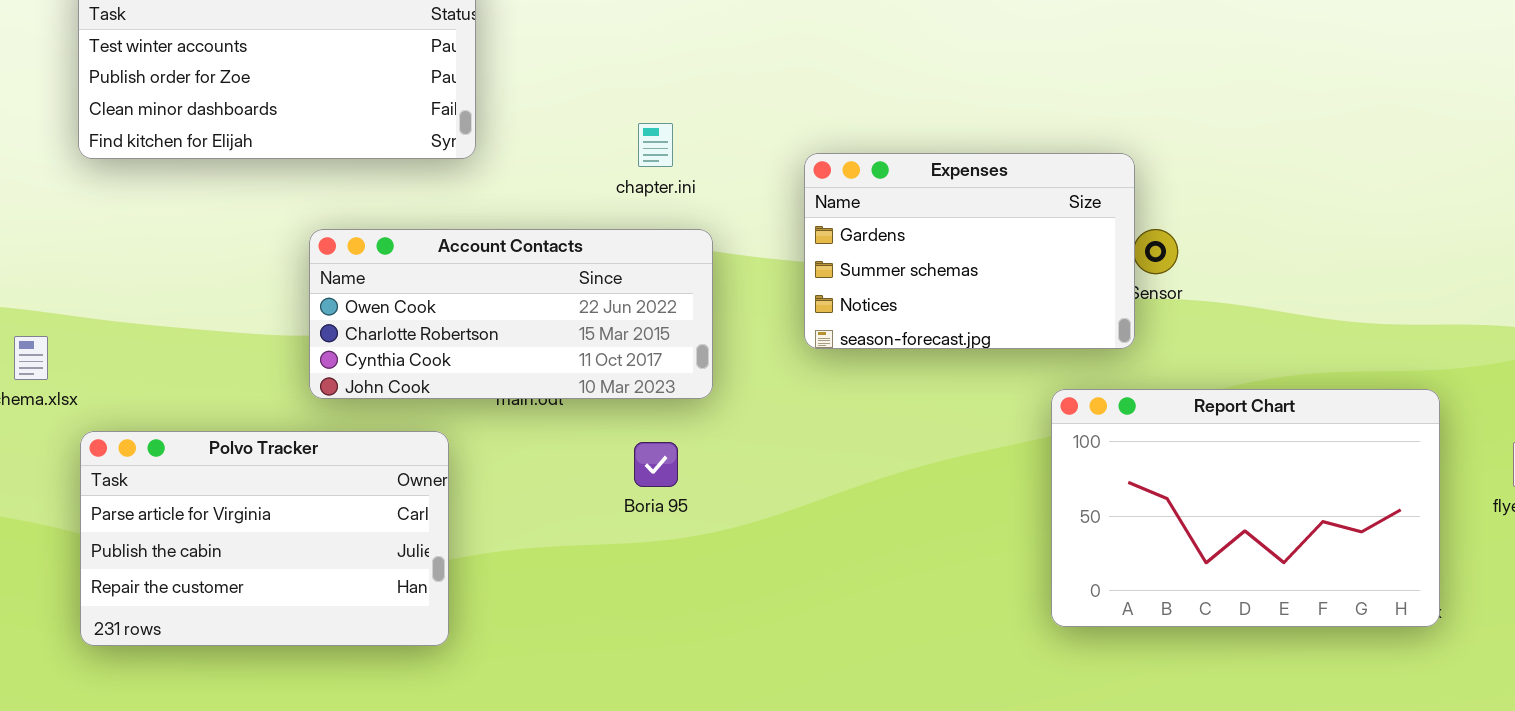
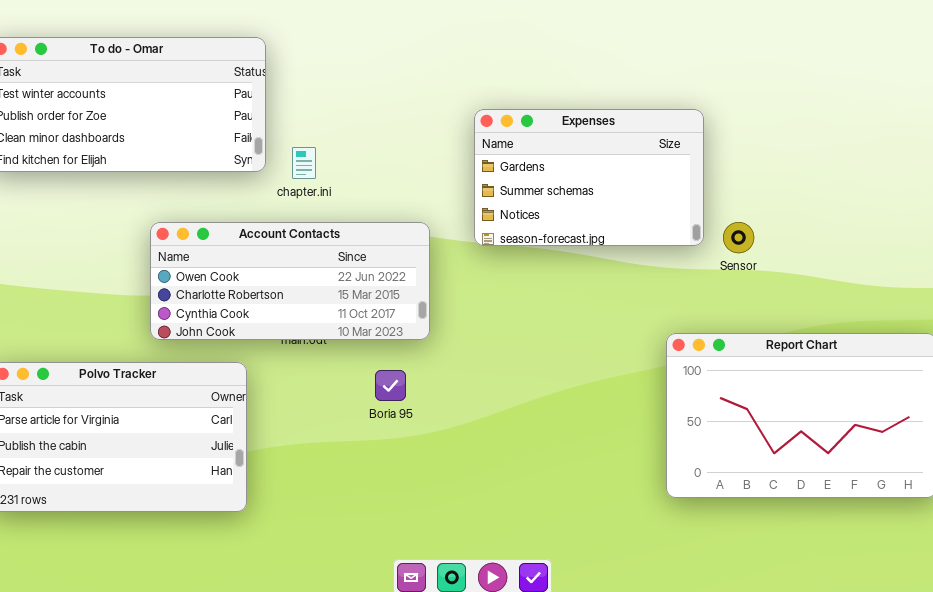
chapter.ini: [638,123,673,167] -> [292,147,316,179], moved
Expenses: [804,153,1135,349] -> [474,109,704,246], moved

